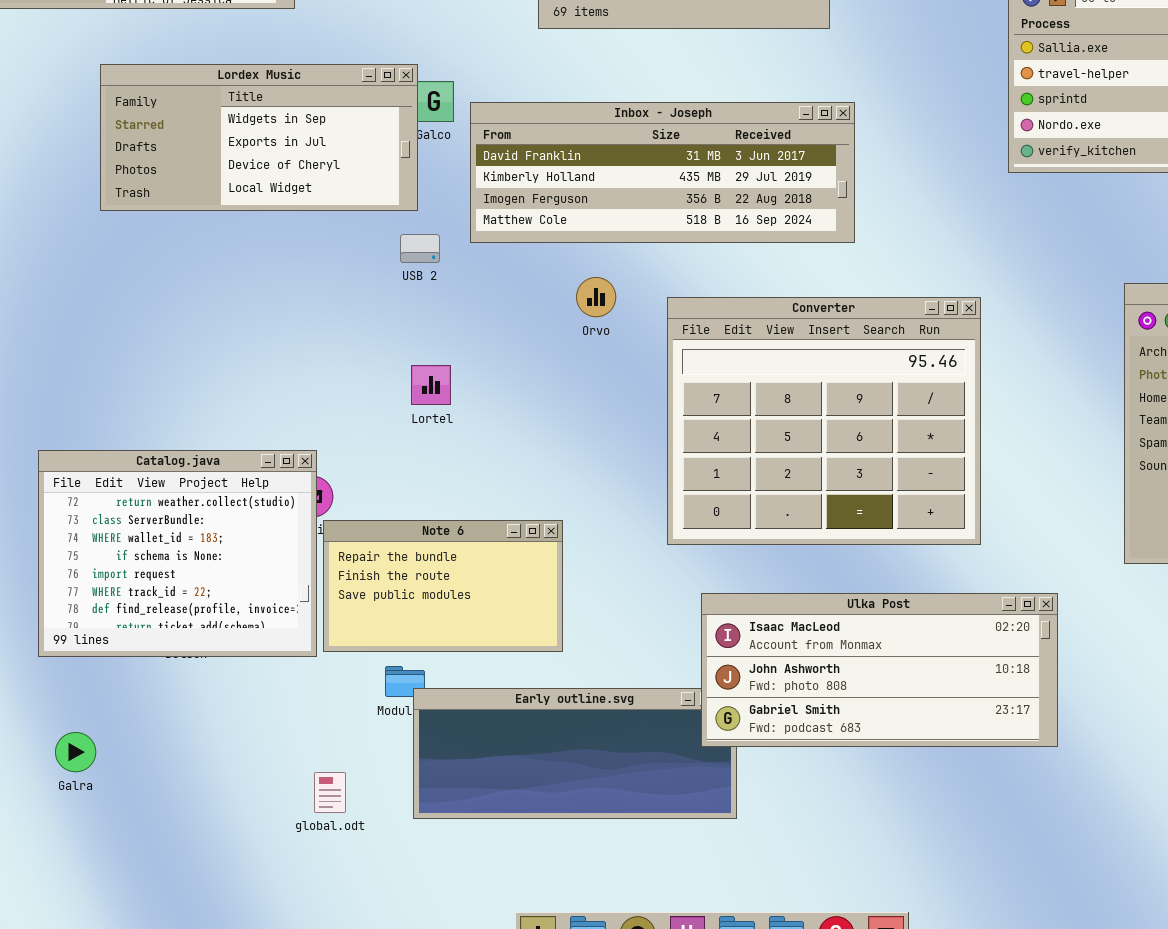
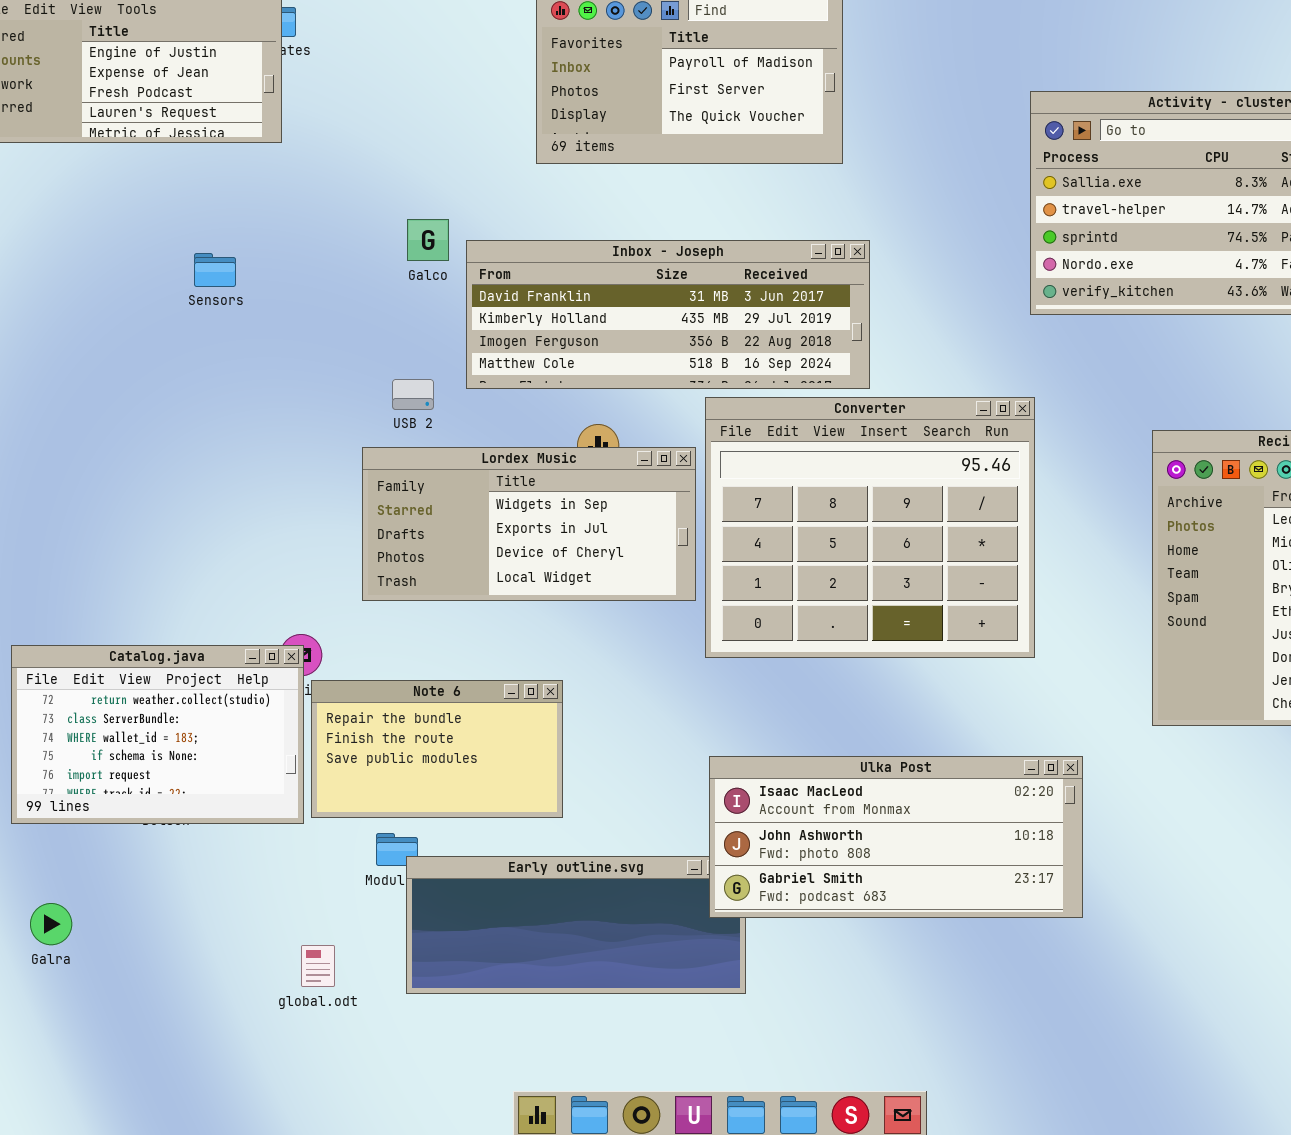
Lordex Music: [100,64,418,211] -> [362,447,696,601], moved
Converter: [667,297,981,545] -> [705,397,1035,658], moved
Catalog.java: [38,450,317,657] -> [11,645,304,824], resized

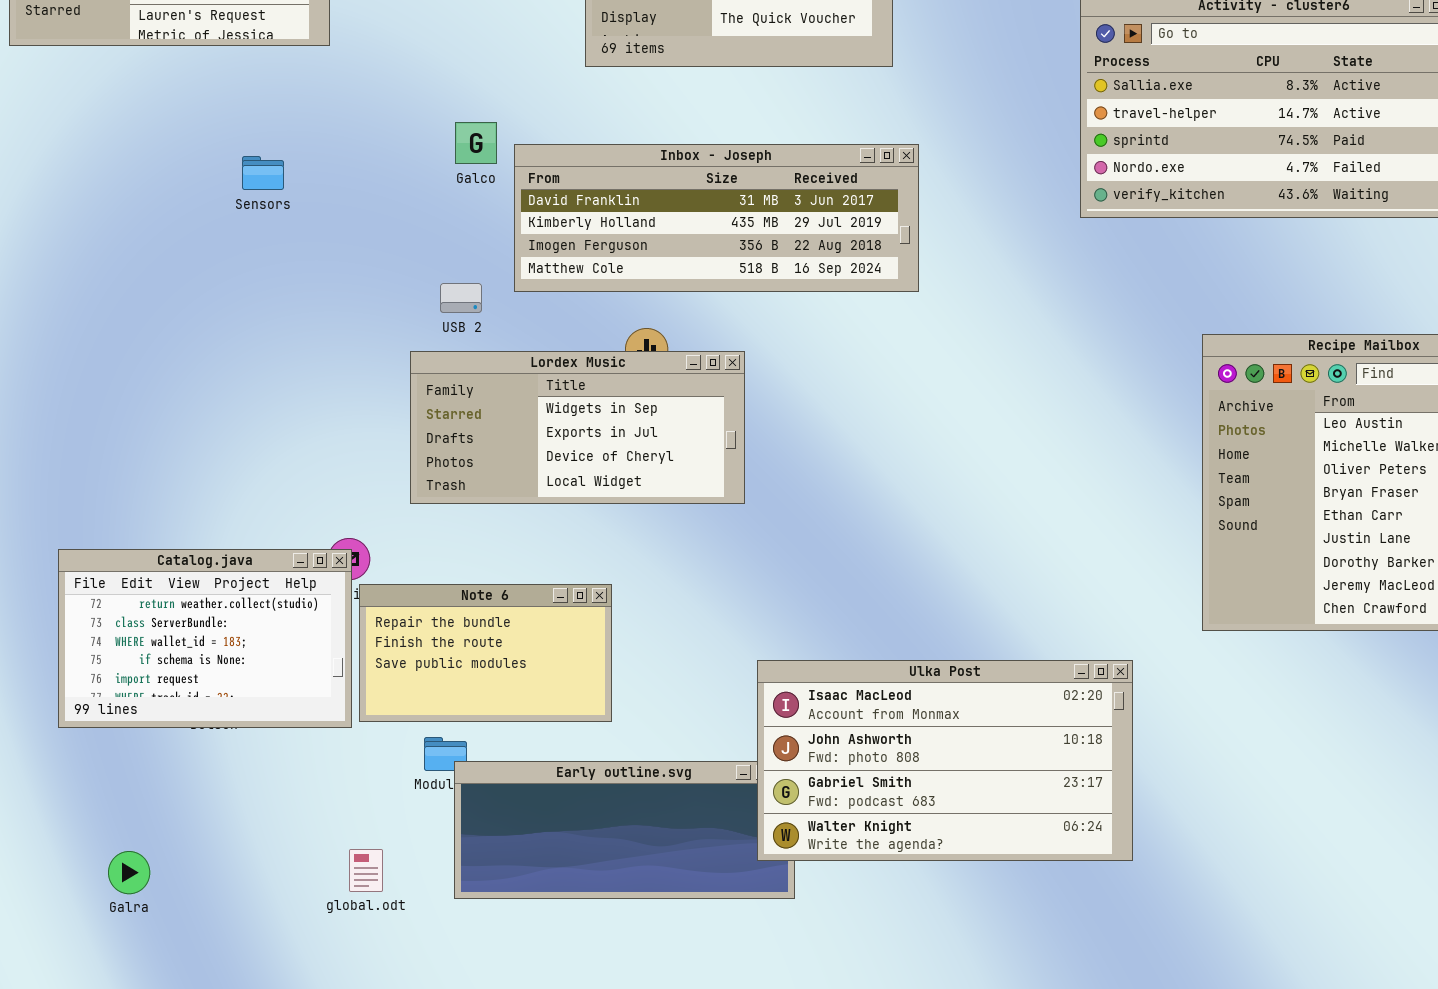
Converter: [705,397,1035,658] -> none, closed
Ulka Post: [709,756,1083,918] -> [757,660,1133,861], resized
Galra: [30,903,72,945] -> [108,851,150,894], moved

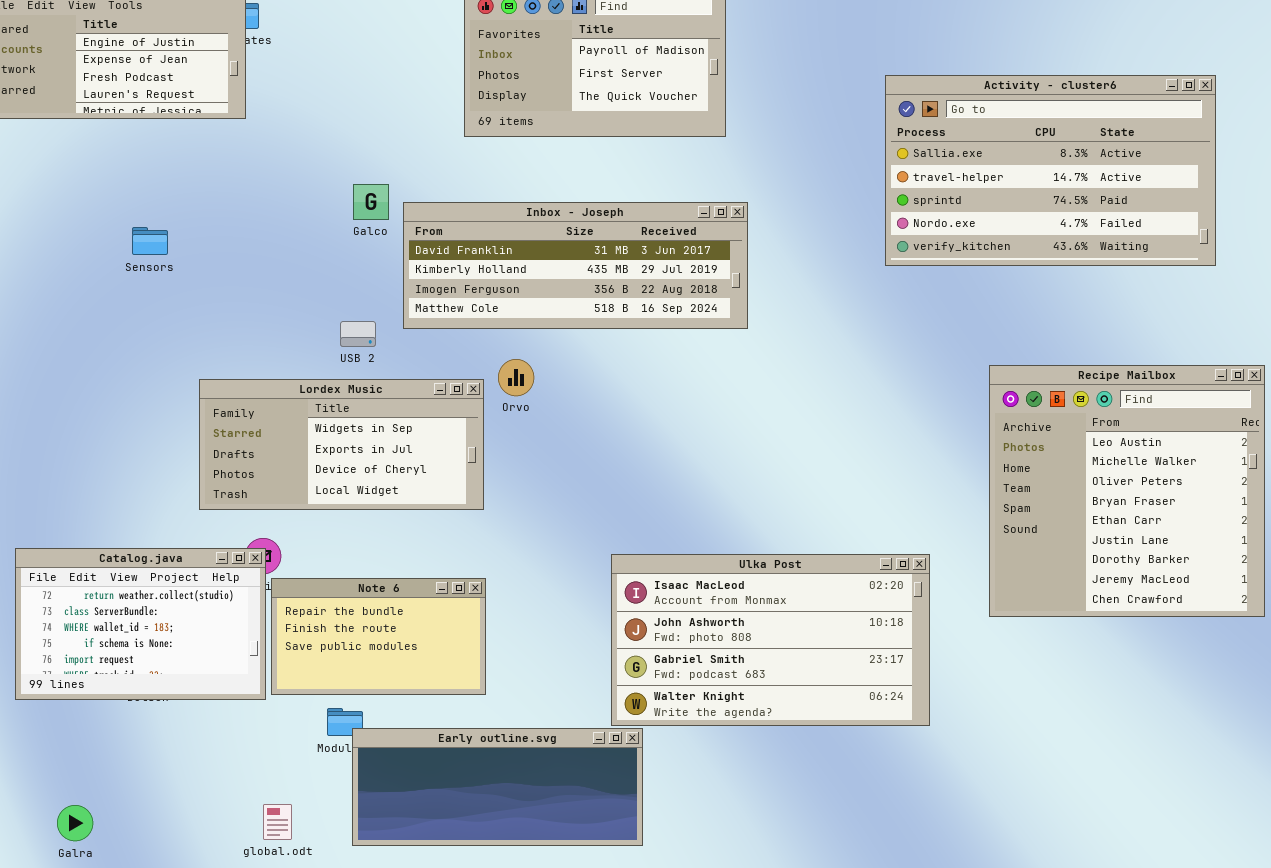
Sensors: [242,156,284,190] -> [132,227,168,255], moved
Lordex Music: [410,351,745,504] -> [199,379,484,510], moved
Ulka Post: [757,660,1133,861] -> [611,554,930,726], moved

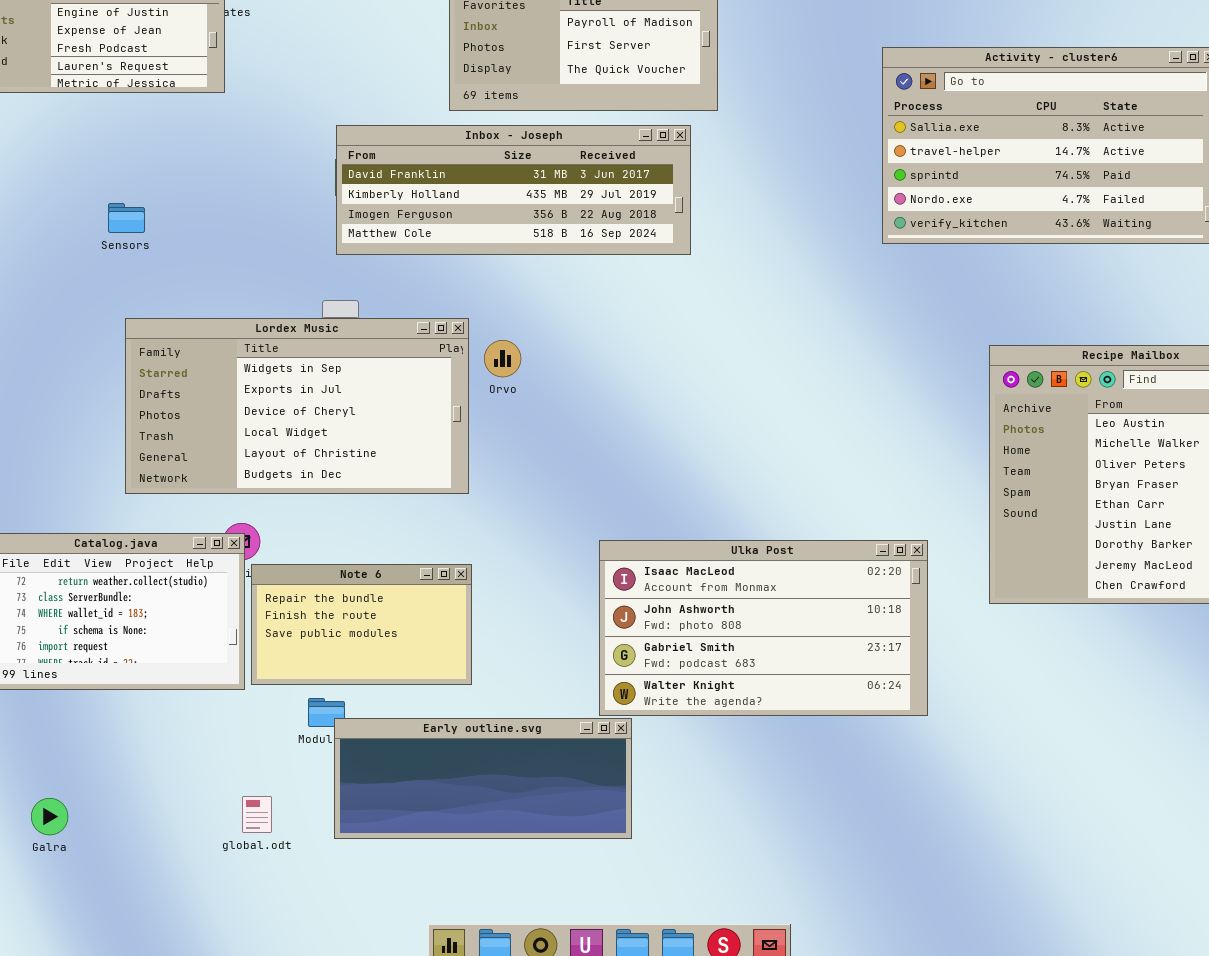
Inbox - Joseph: [403,202,748,329] -> [336,125,691,255], moved
Lordex Music: [199,379,484,510] -> [125,318,469,494], resized

